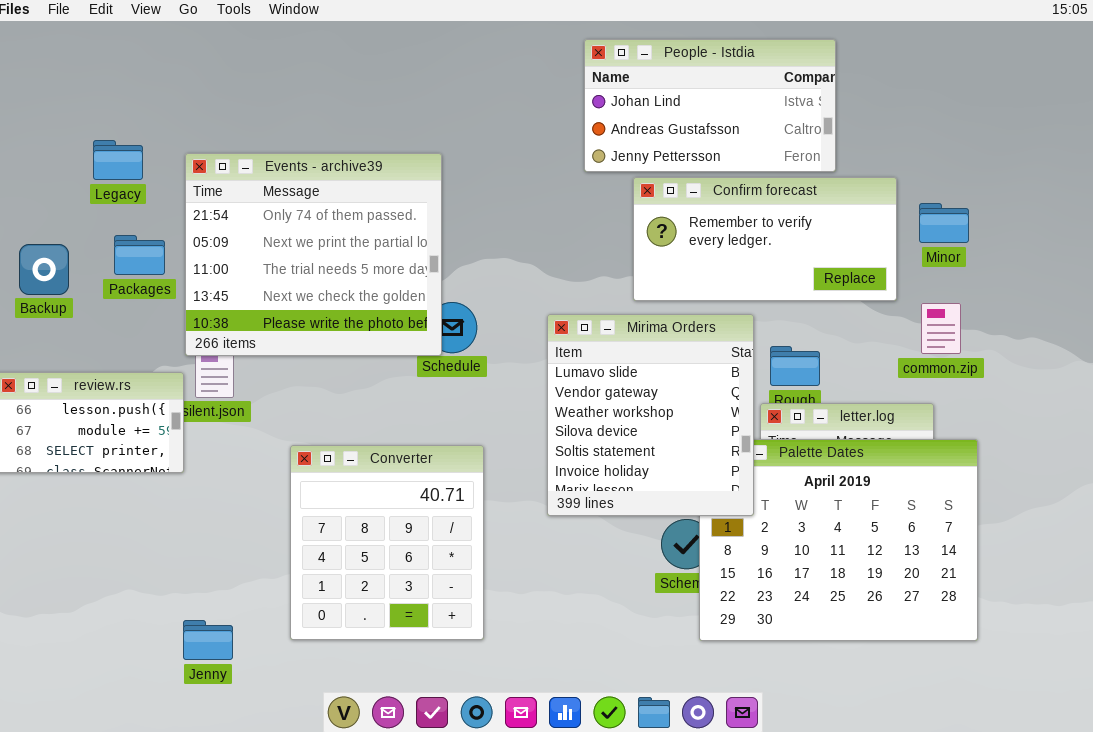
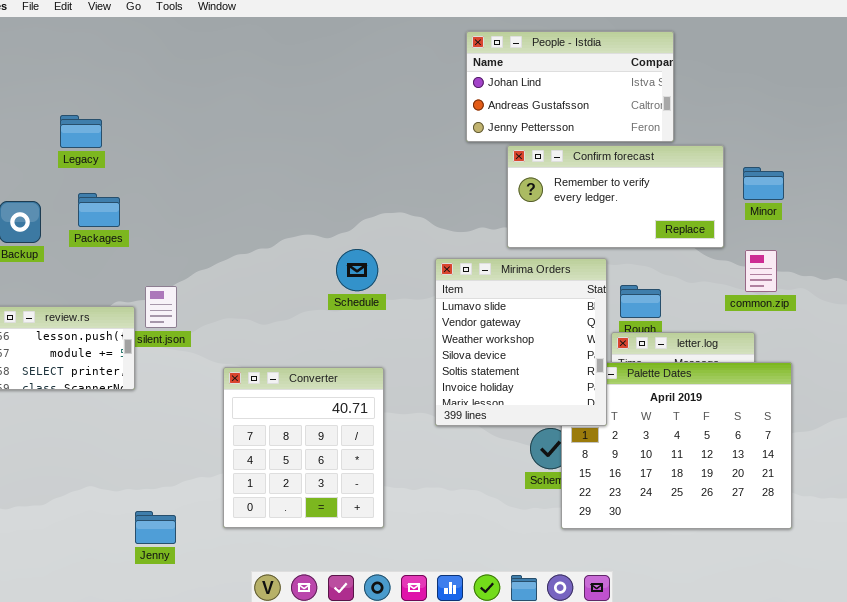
Events - archive39: [185,153,442,356] -> none, closed

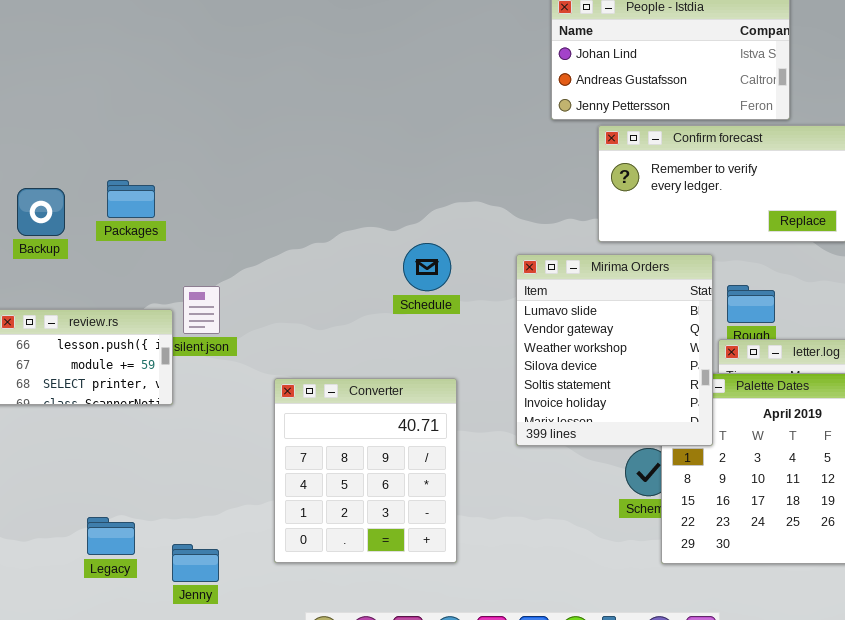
Legacy: [60,115,102,148] -> [87,517,135,555], moved

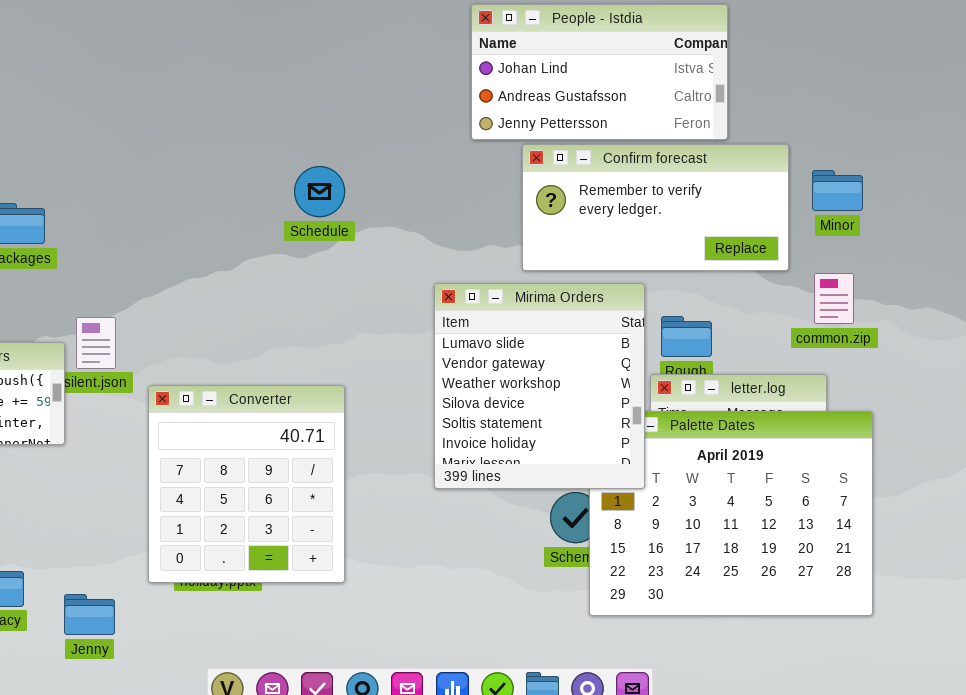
Schedule: [403,243,451,291] -> [294,166,345,217], moved
Converter: [274,378,457,563] -> [148,385,345,583], moved

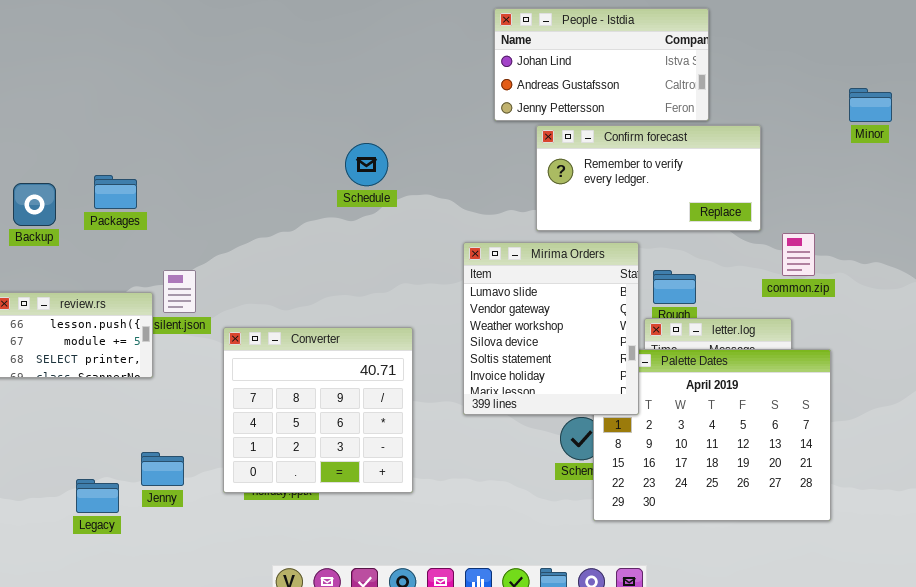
Minor: [812,170,863,211] -> [849,88,892,122], moved
Converter: [148,385,345,583] -> [223,327,413,493], resized
Jenny: [64,594,115,635] -> [141,452,184,486], moved

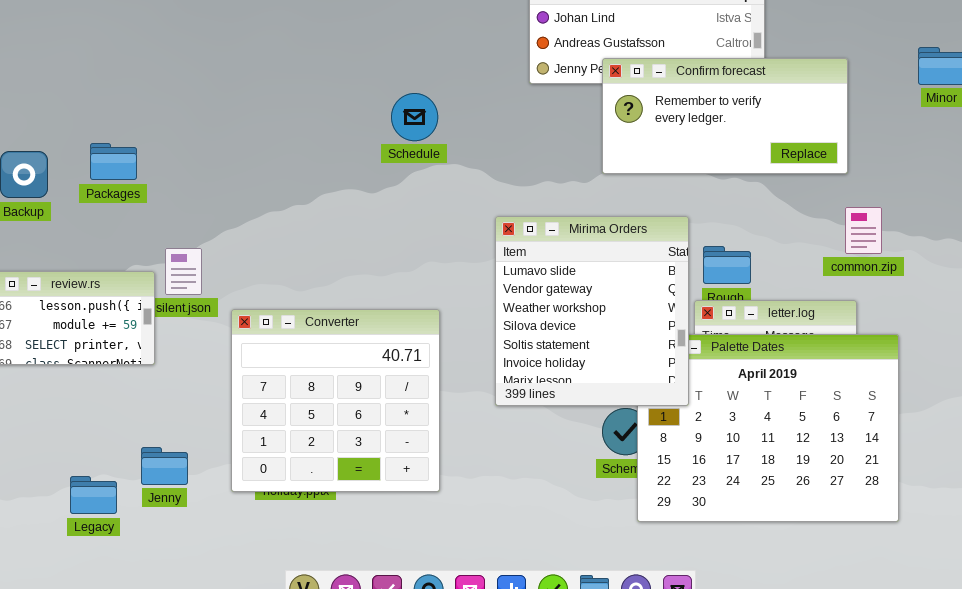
Confirm forecast: [536,125,761,231] -> [602,58,848,174], moved
Schedule: [345,143,388,186] -> [391,93,438,141], moved

